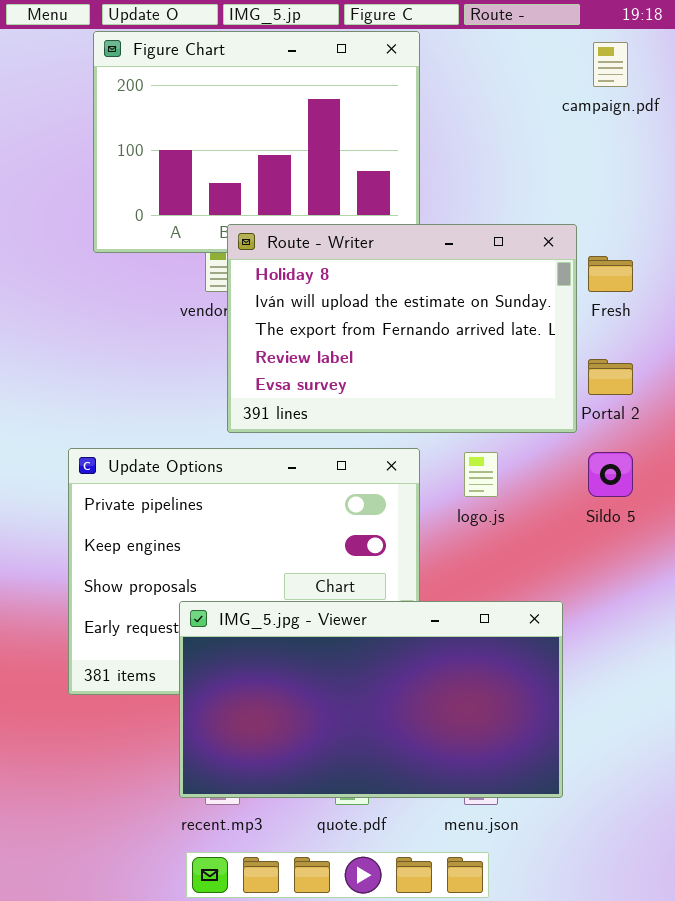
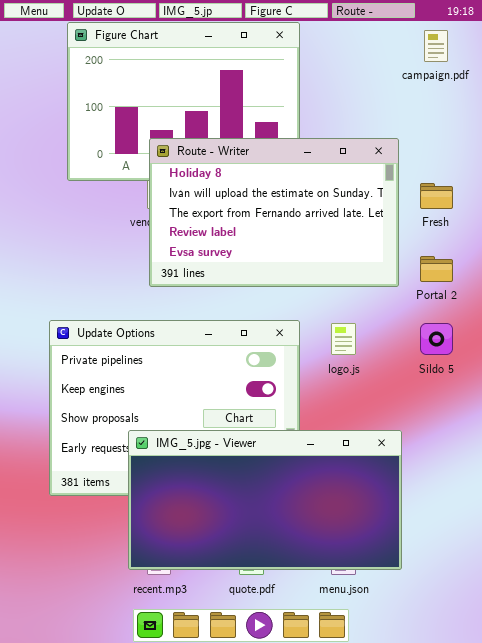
Route - Writer: [227,224,577,433] -> [149,138,399,287], moved

